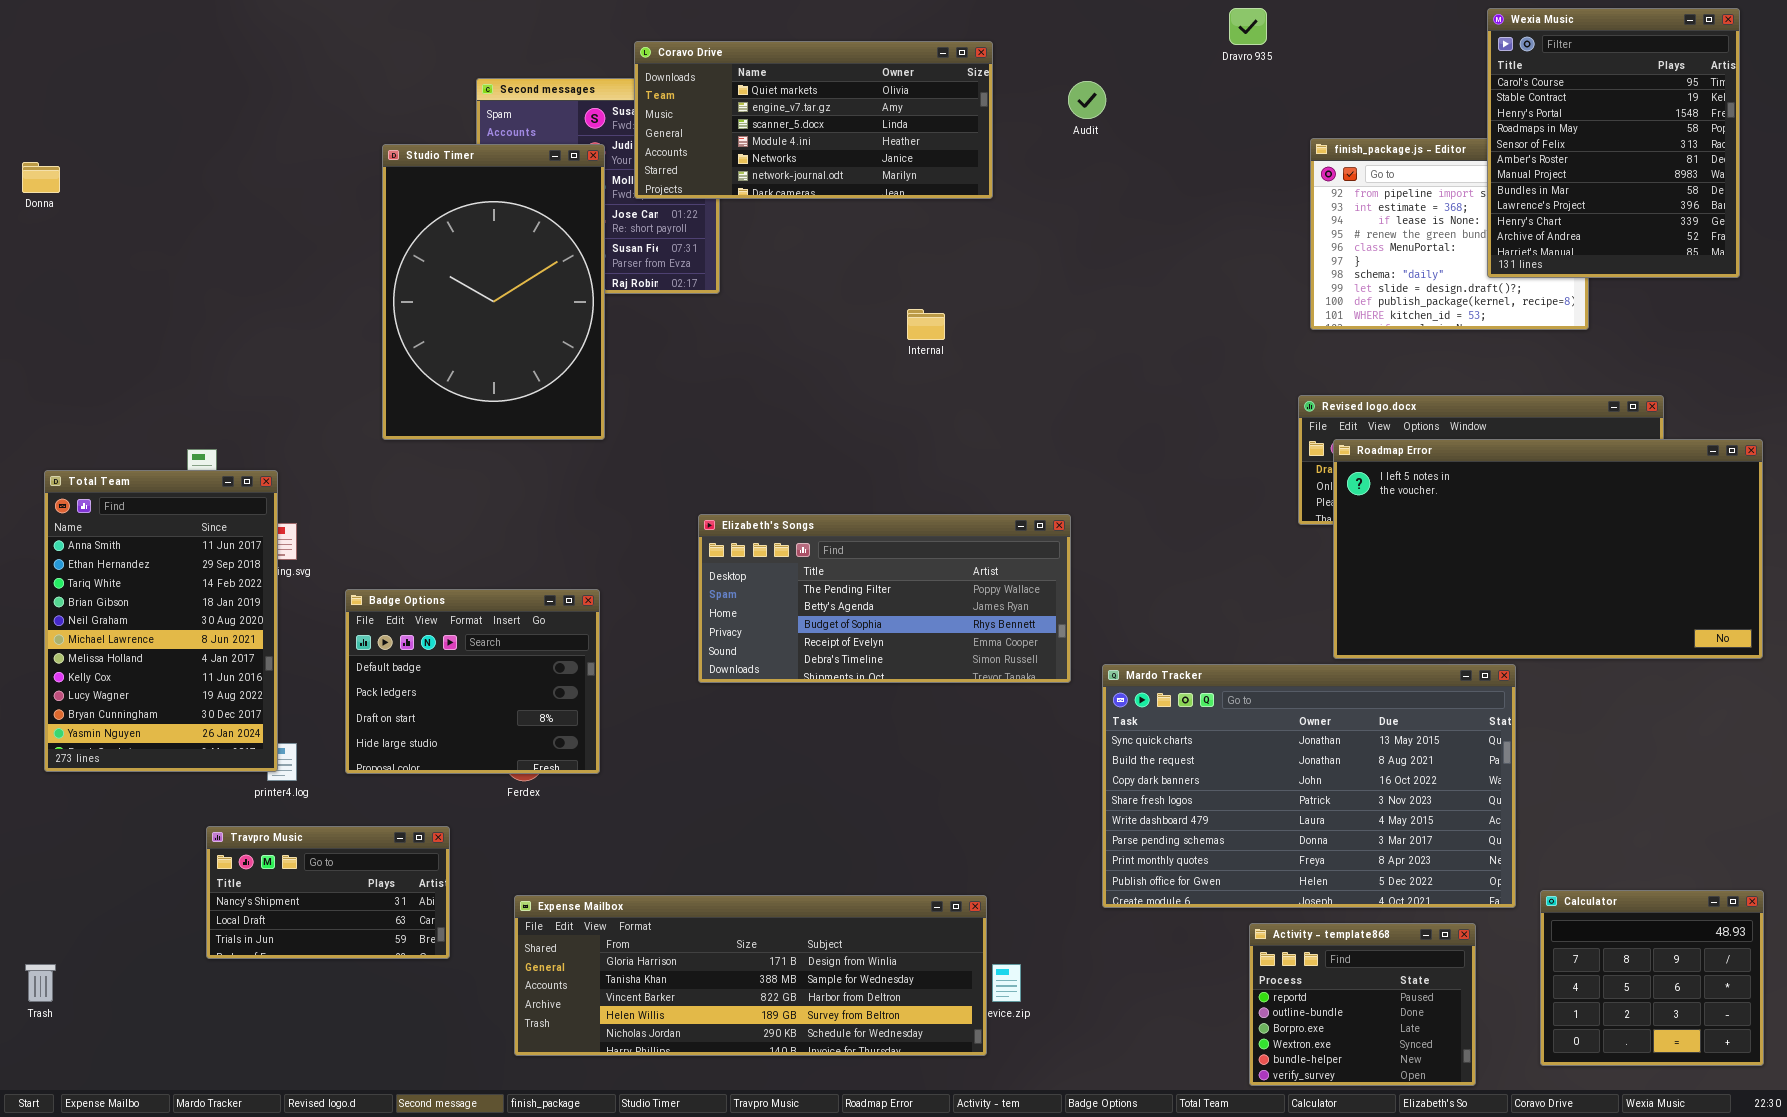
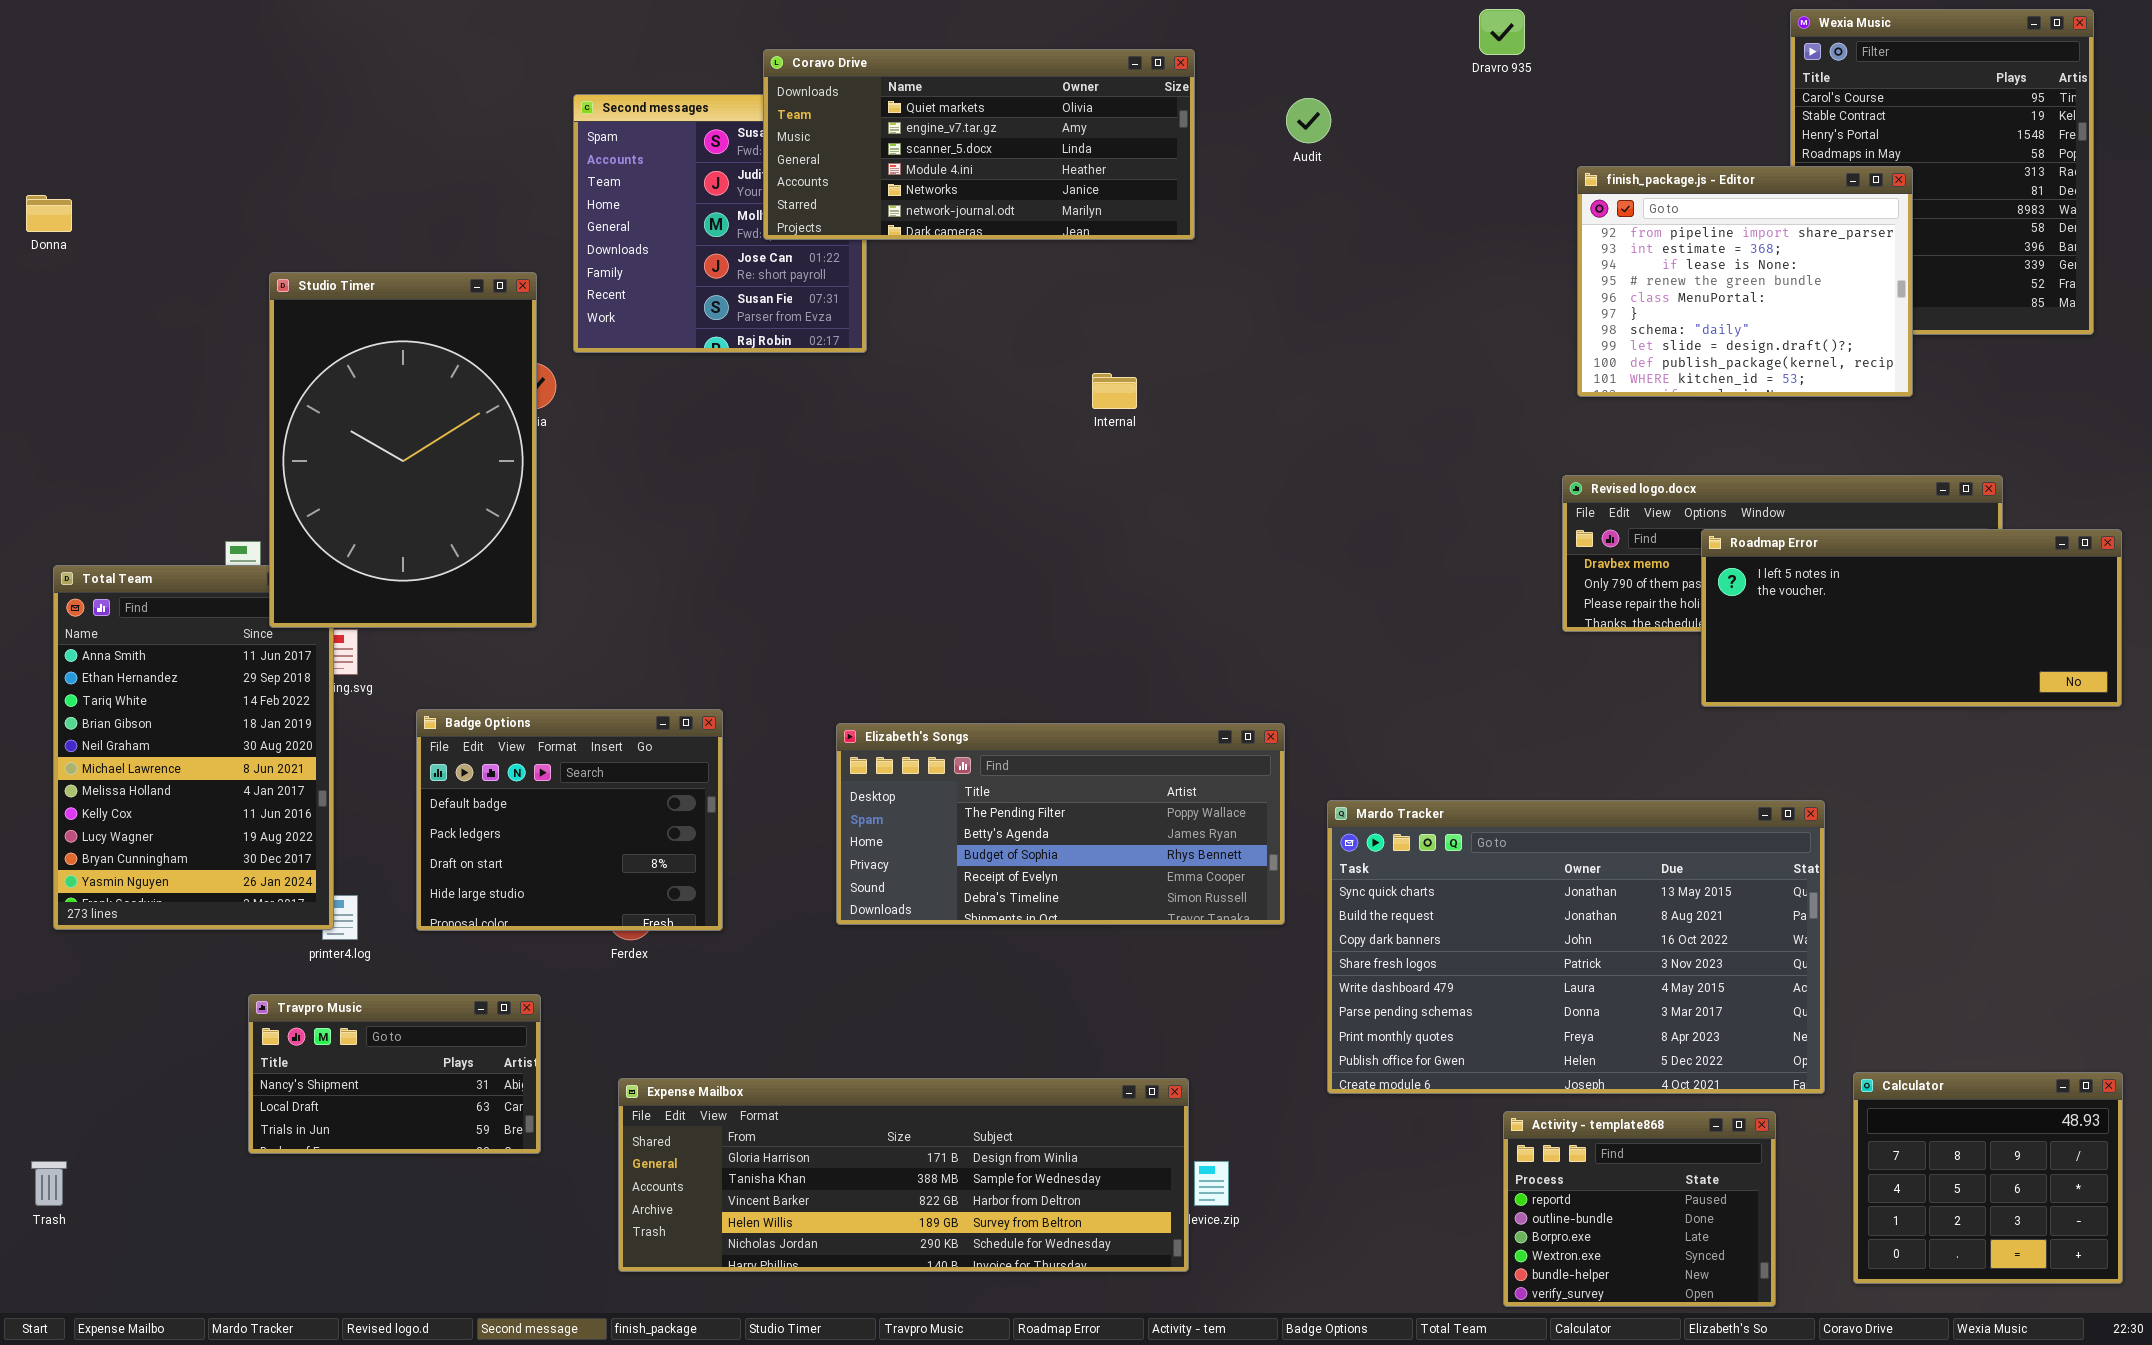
finish_package.js - Editor: [1310,138,1589,330] -> [1577,166,1913,397], raised
Studio Timer: [382,144,605,440] -> [269,272,537,628], moved
Roadmap Error: [1333,439,1763,659] -> [1701,529,2122,707], resized
Elizabeth's Songs: [698,514,1071,683] -> [836,723,1285,925], moved

